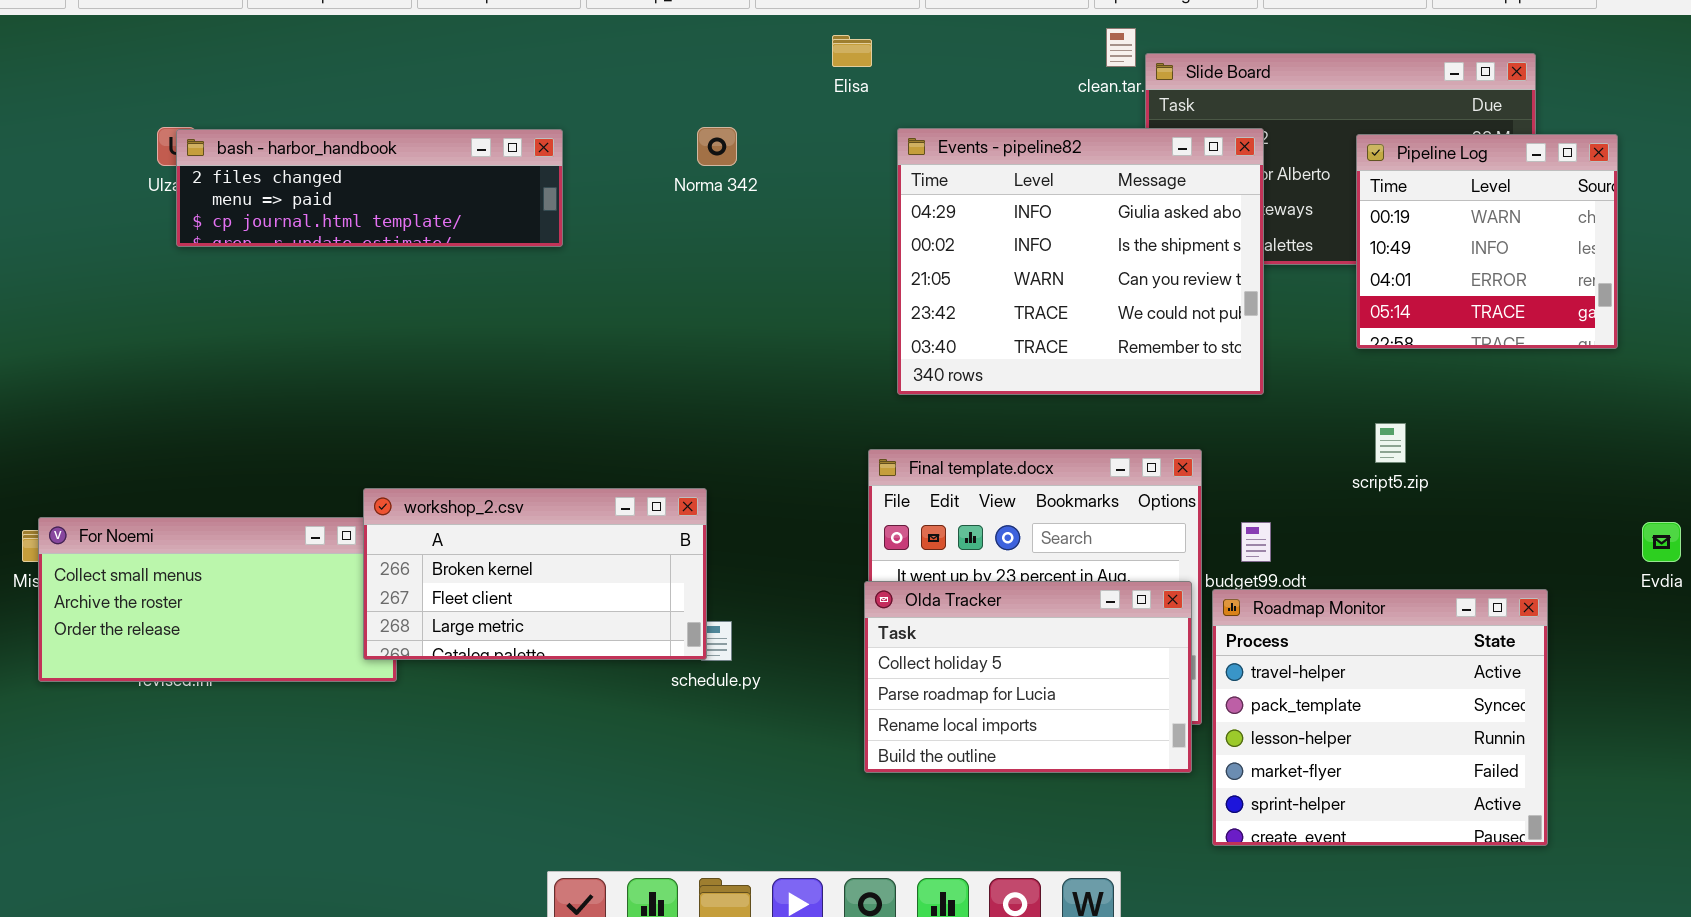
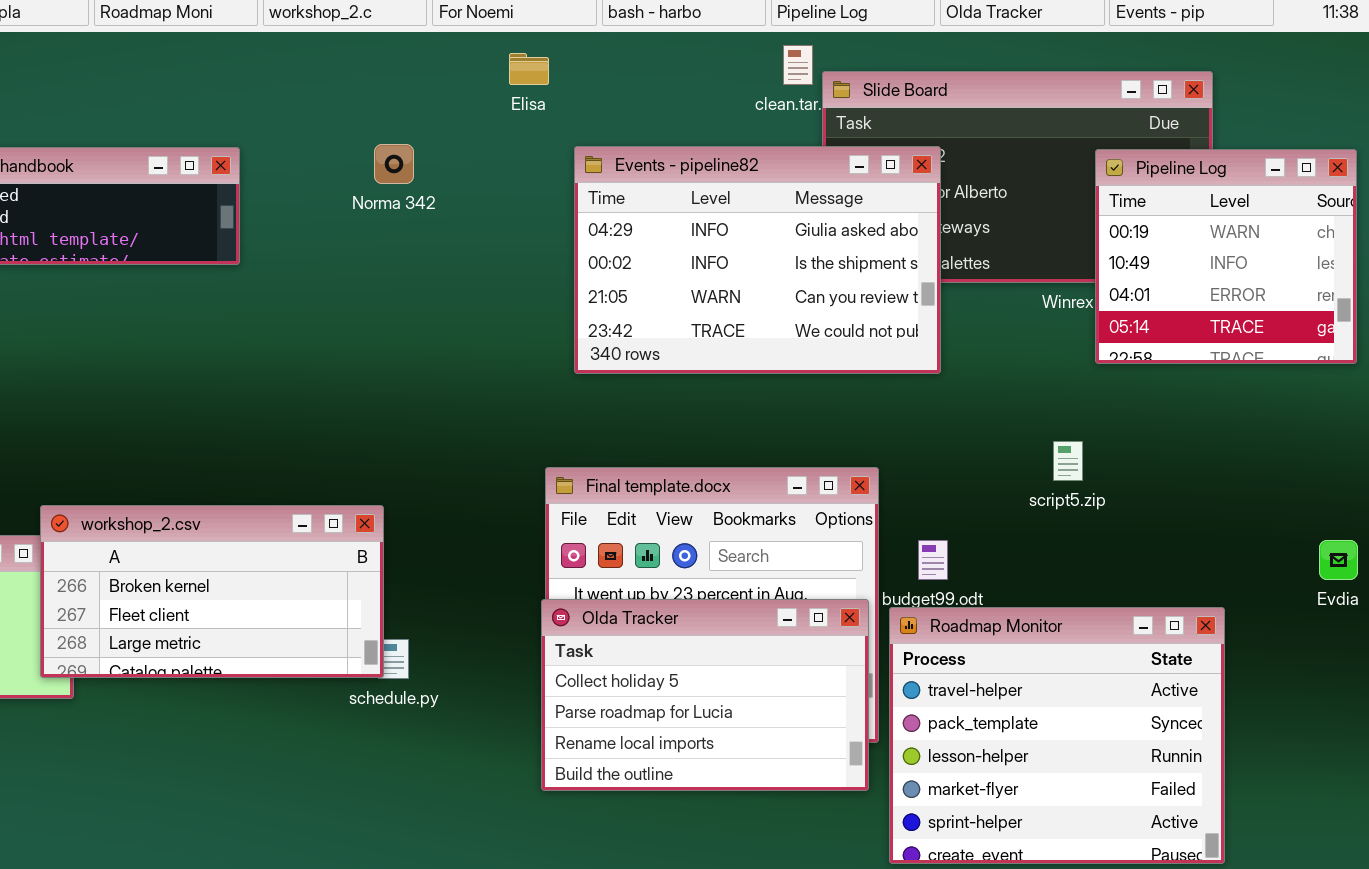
Events - pipeline82: [897,128,1264,395] -> [574,146,941,374], resized
Pipeline Log: [1356,134,1618,349] -> [1095,149,1357,364], moved

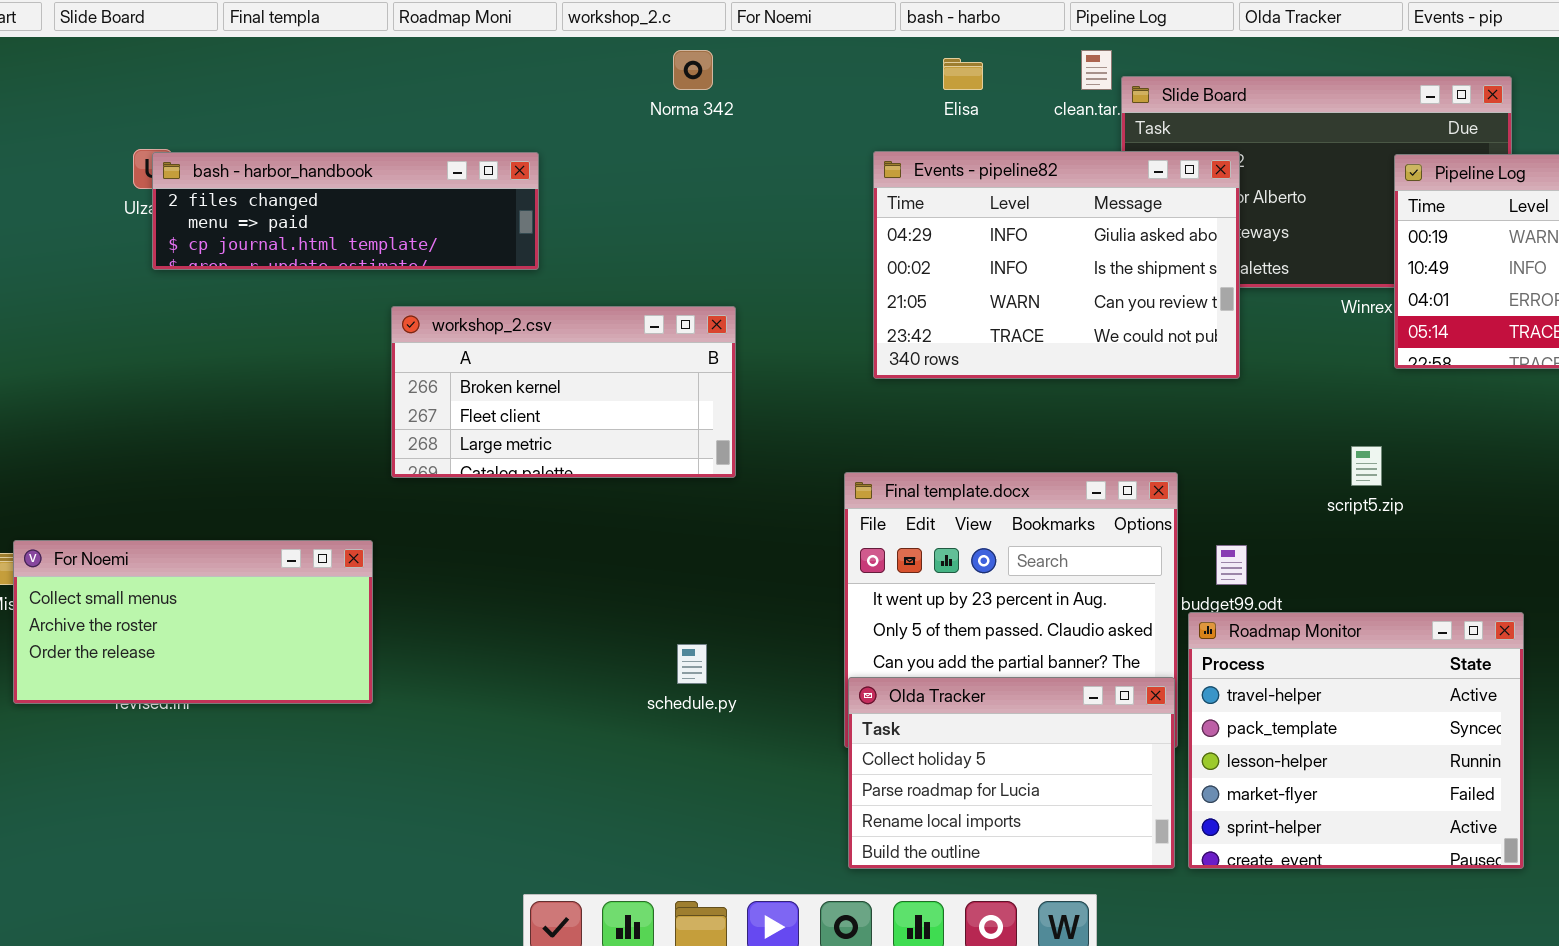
Elisa: [509,53,549,85] -> [943,58,983,90], moved
Norma 342: [374,144,414,184] -> [673,50,713,90], moved
workshop_2.csv: [40,505,384,678] -> [391,306,736,478], moved
Olda Tracker: [541,599,869,791] -> [848,677,1175,869], moved

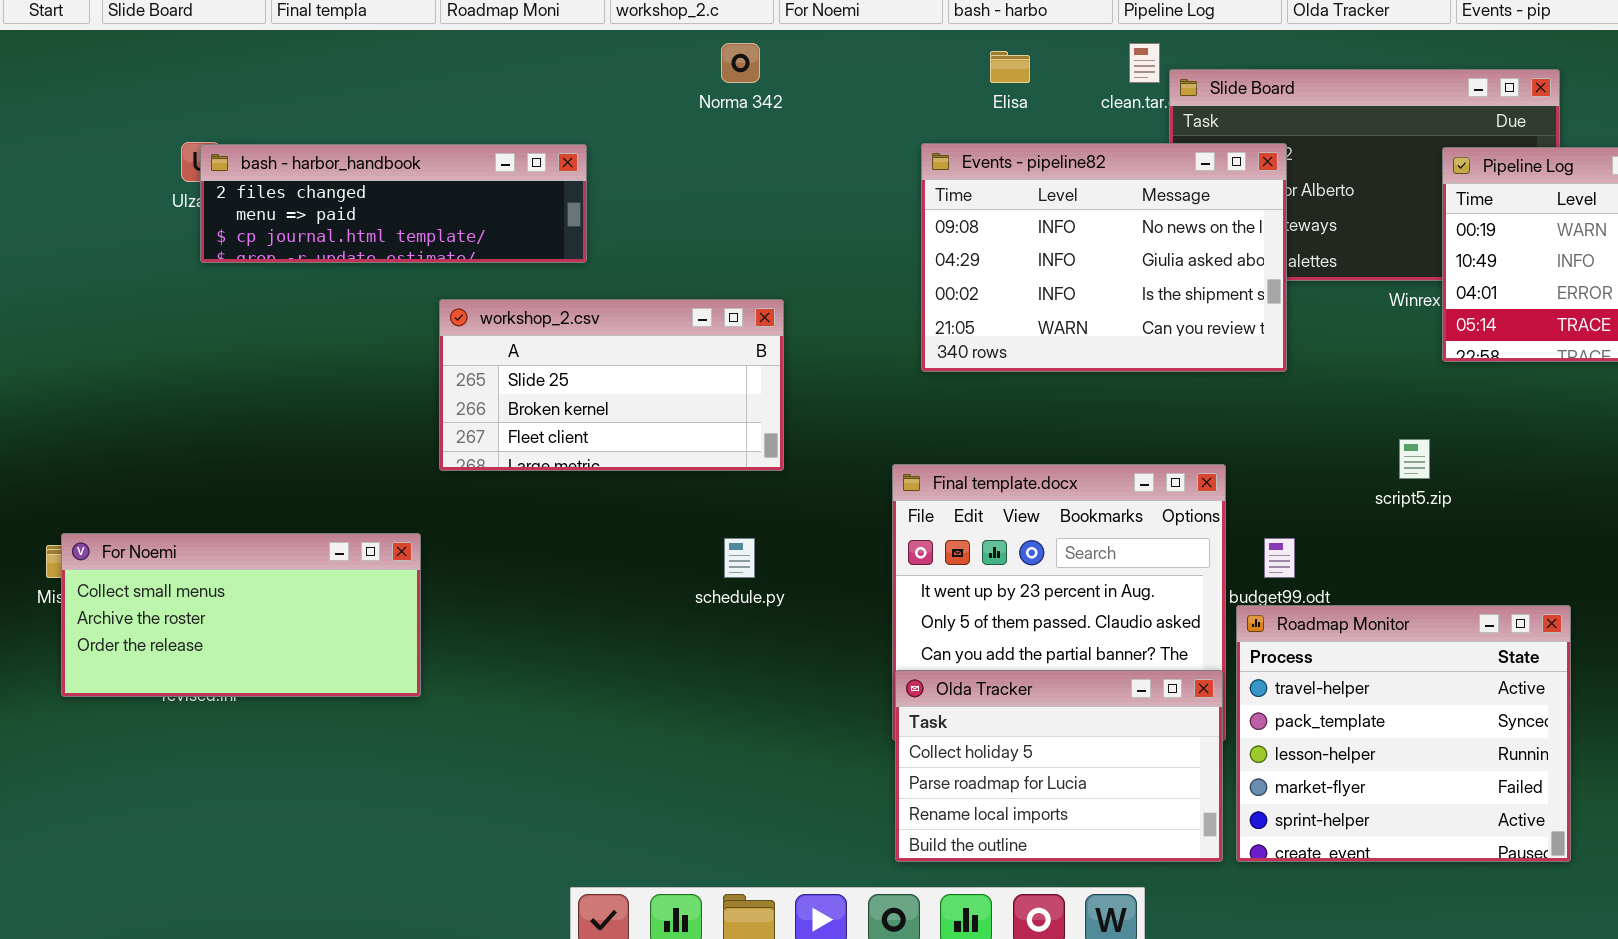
Events - pipeline82: [873,151,1240,379] -> [921,143,1287,372], scrolled up 1 row
workshop_2.csv: [391,306,736,478] -> [439,299,784,471], scrolled up 1 row
schedule.py: [677,644,707,684] -> [724,538,755,578], moved

